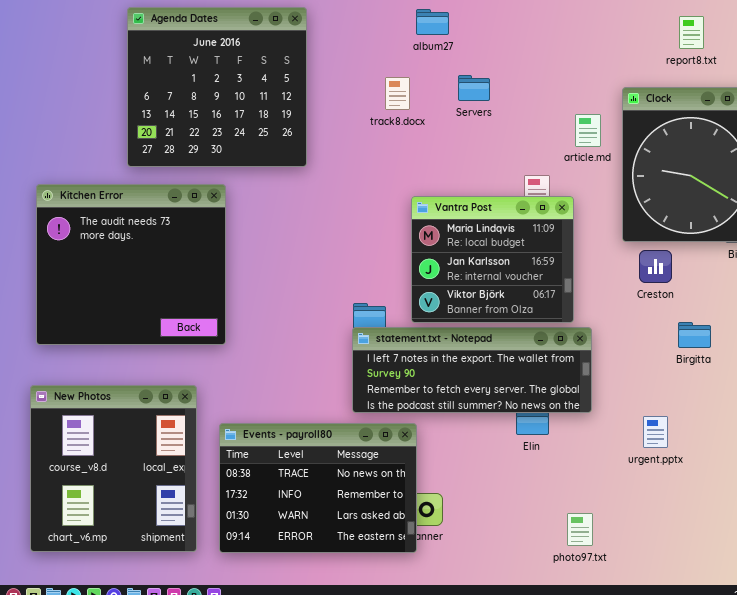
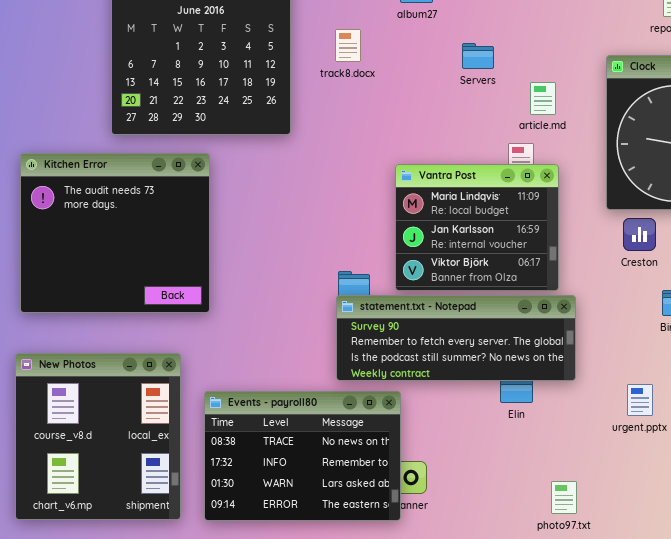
Servers: [458,75,490,101] -> [462,43,494,69], moved
track8.docx: [385,77,410,110] -> [335,29,361,62], moved
article.md: [575,114,601,147] -> [530,82,556,115], moved
statement.txt - Notepad: [352,327,592,413] -> [336,295,576,381], scrolled down 1 row

